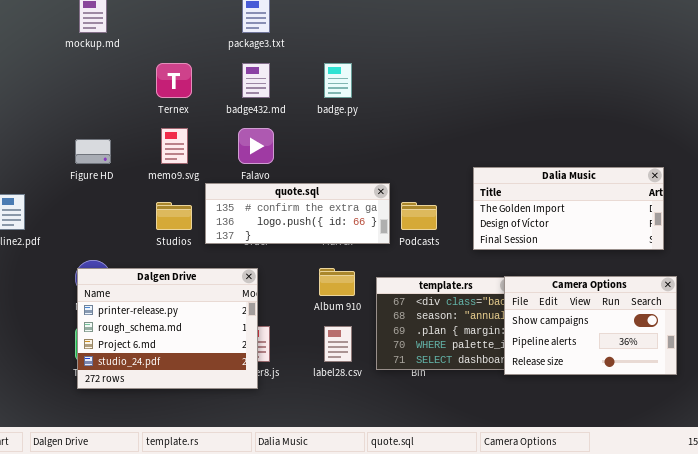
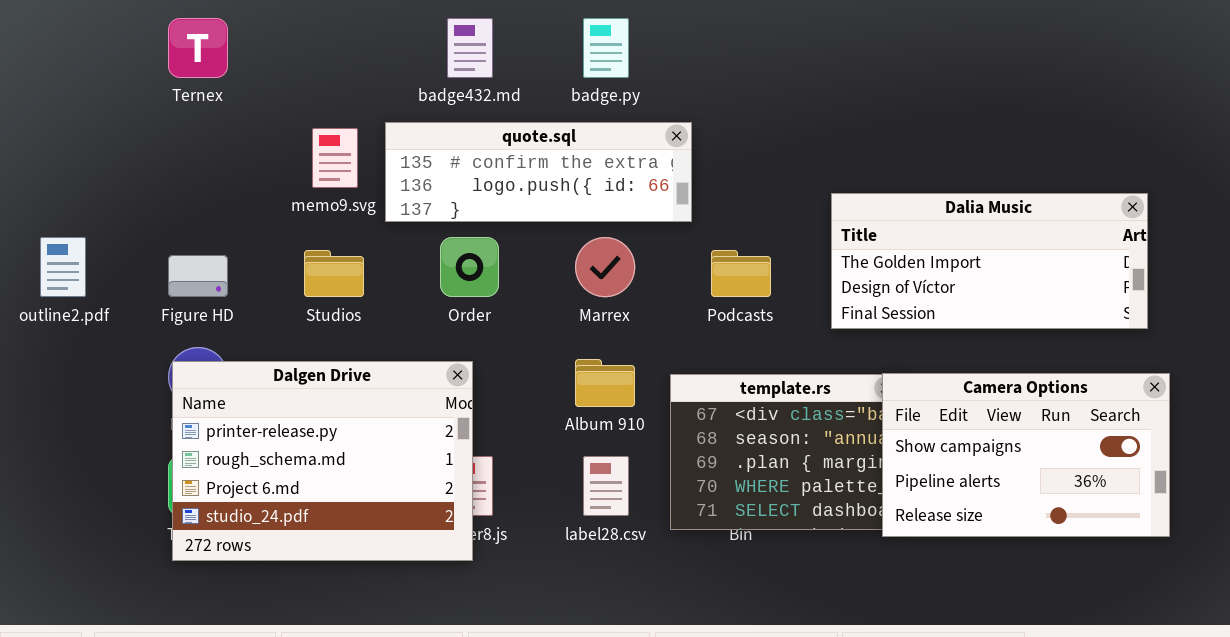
Ternex: [156,63,192,98] -> [168,18,228,78], moved
Figure HD: [75,139,111,164] -> [168,255,228,297], moved
quote.sql: [205,183,390,244] -> [385,122,692,222], moved

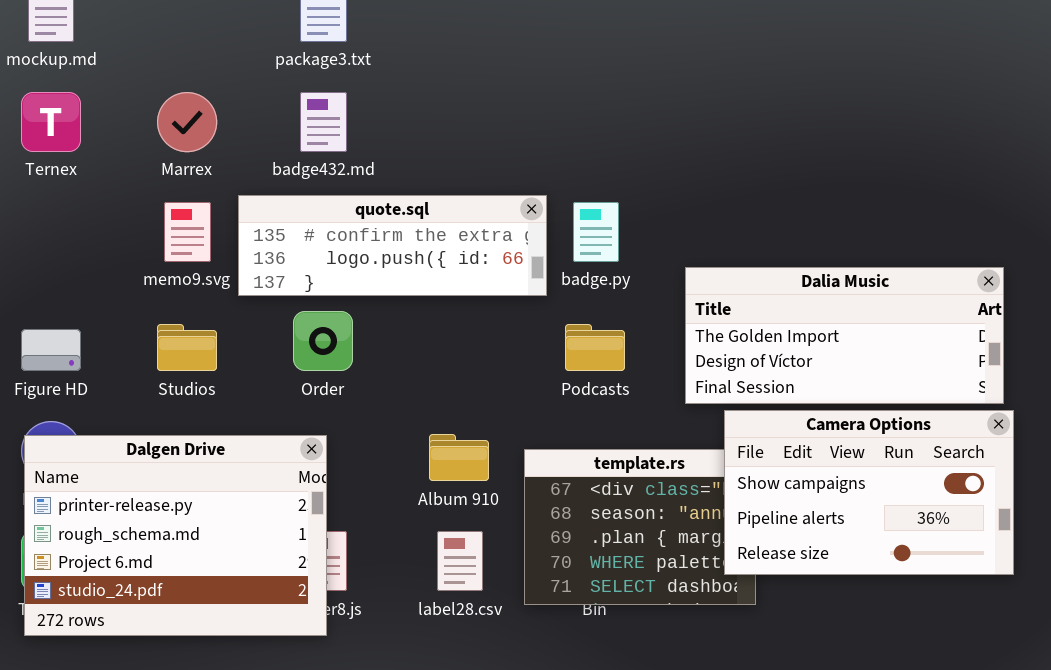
badge.py: [583,18,629,78] -> [573,202,619,262], moved
Marrex: [575,237,635,297] -> [157,92,217,152], moved
Camera Options: [882,373,1170,537] -> [724,410,1014,575], moved

